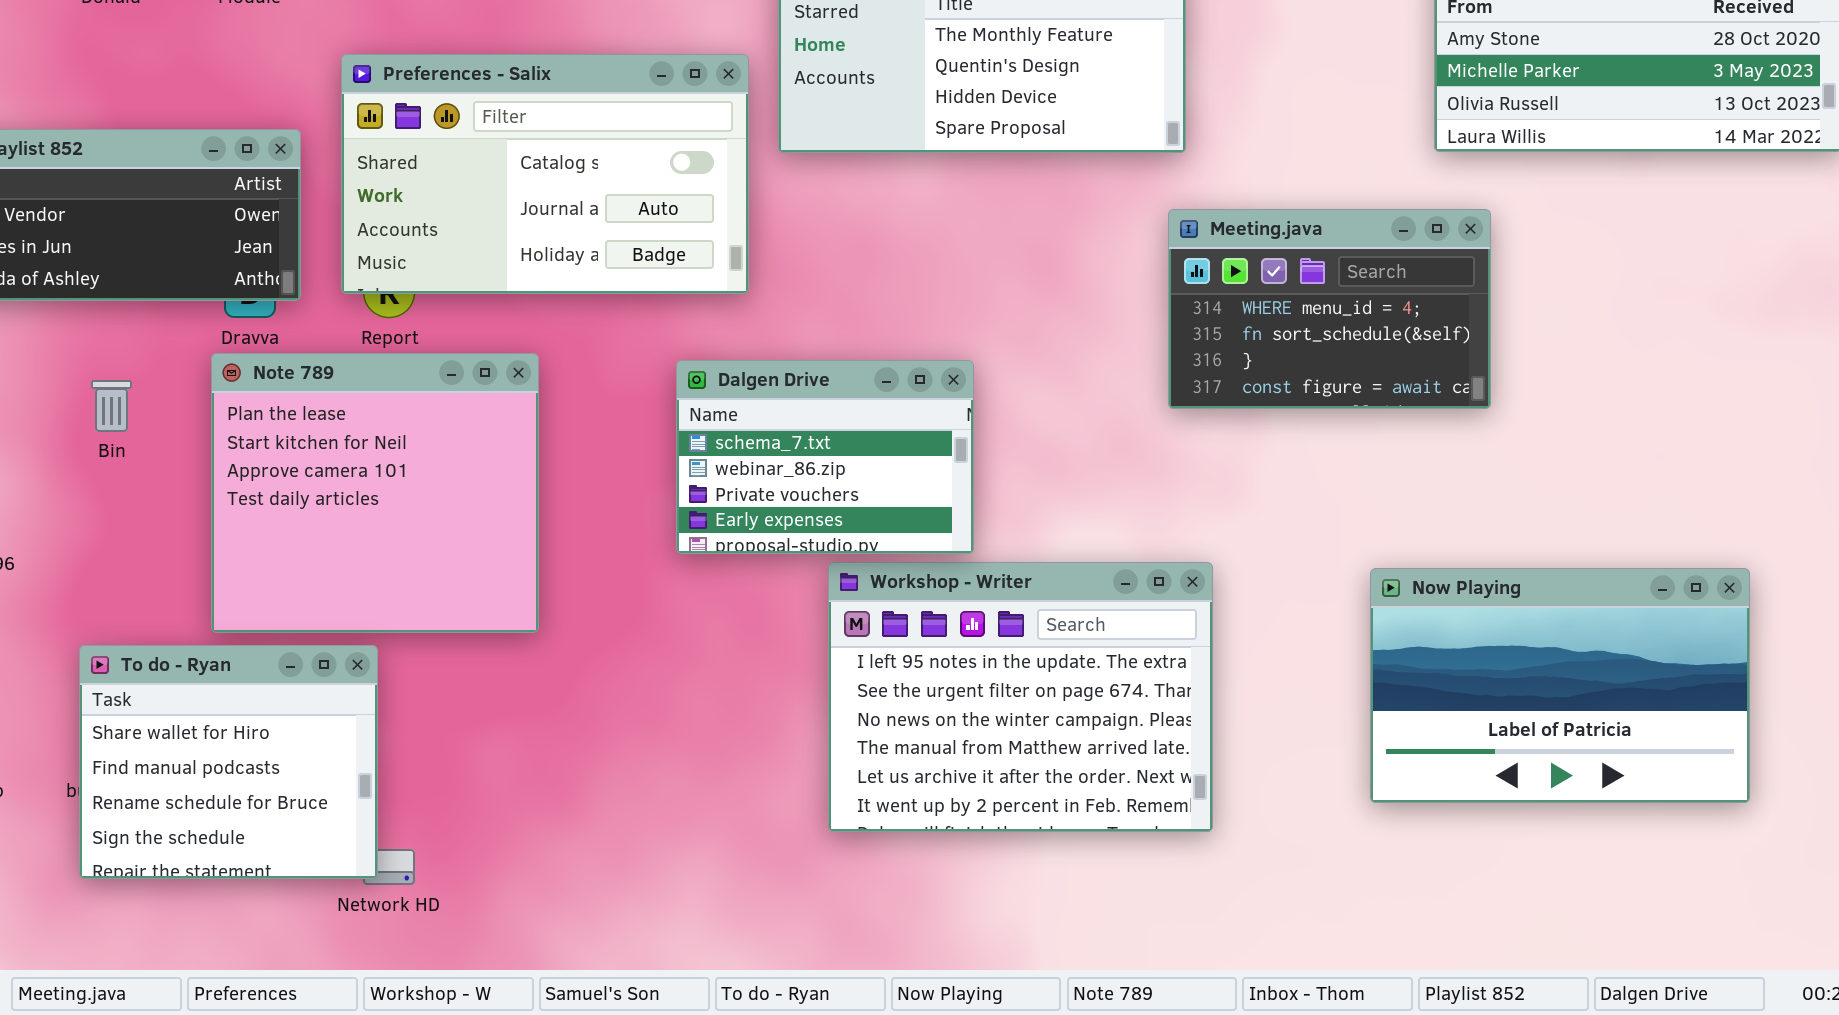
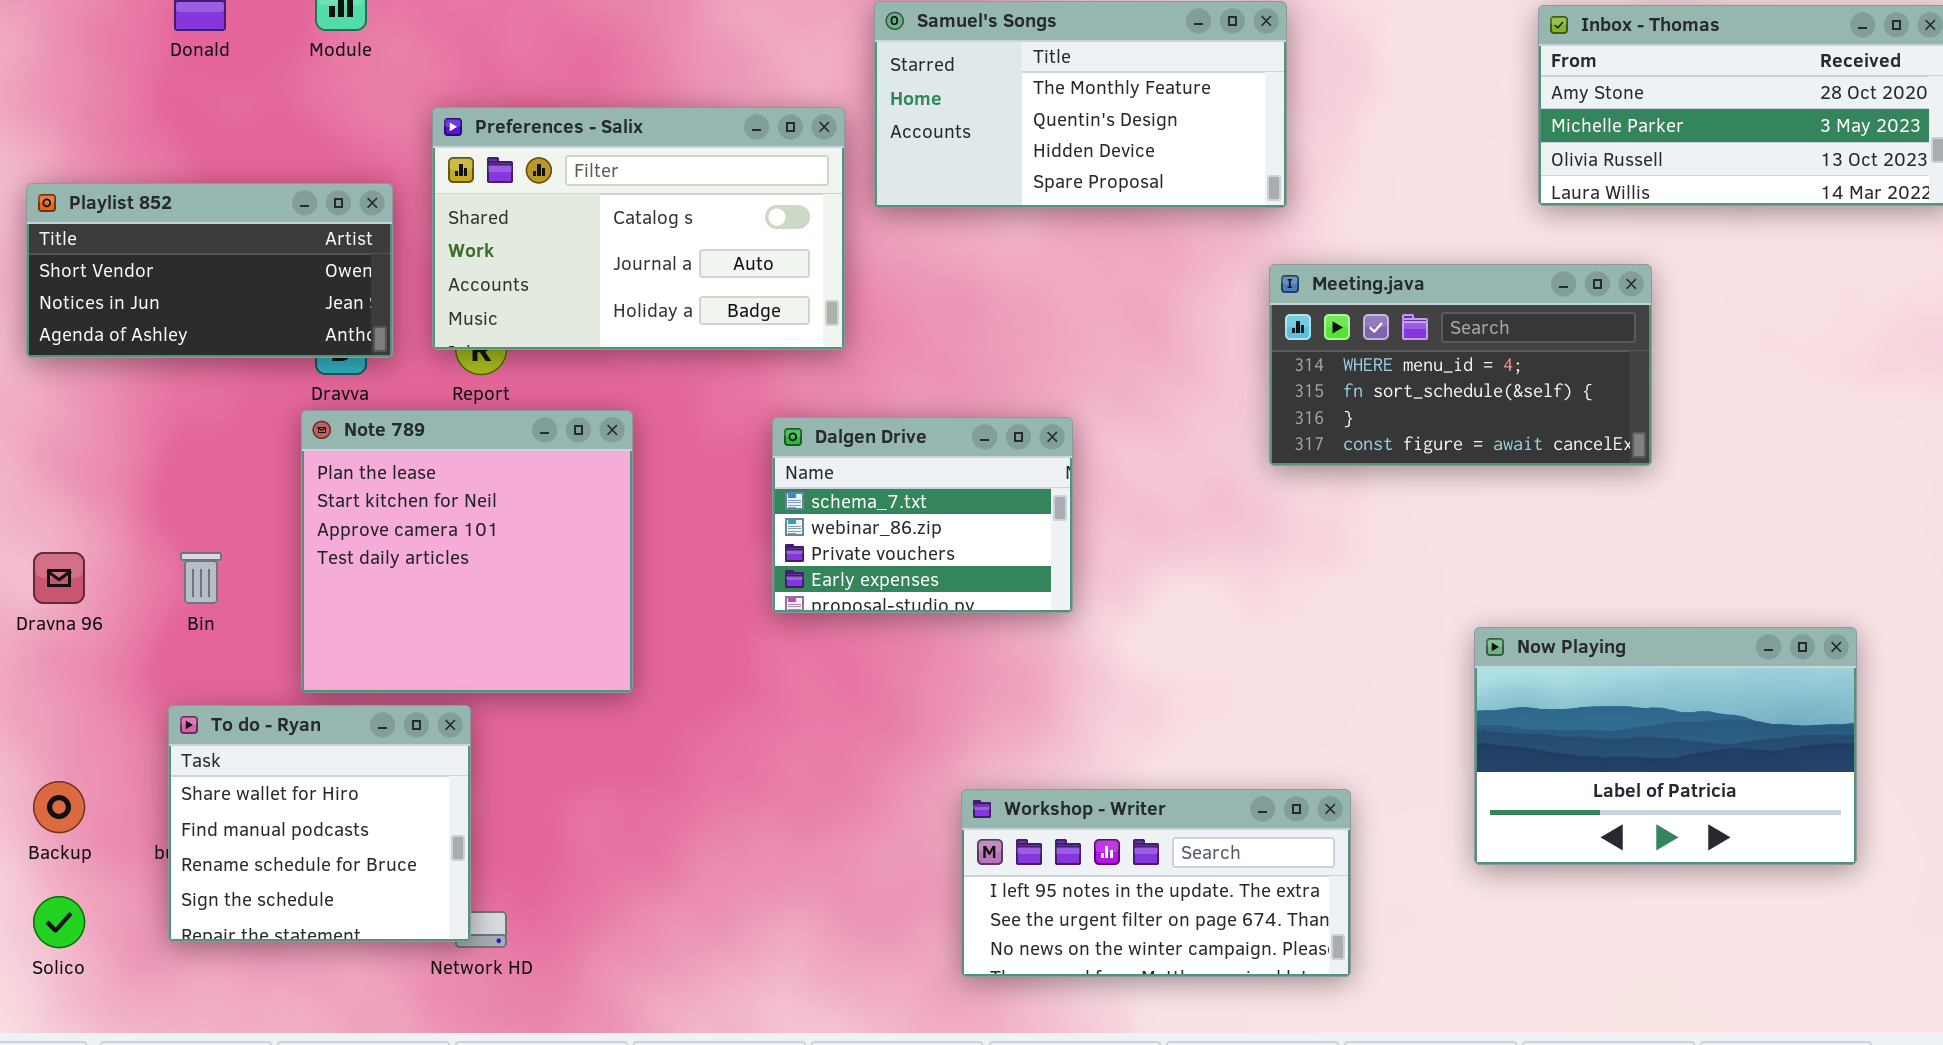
Meeting.java: [1168,209,1491,409] -> [1269,264,1652,466], resized
Bin: [91,380,132,432] -> [180,552,222,604], moved
Workshop - Writer: [828,562,1213,832] -> [961,789,1351,977], moved, resized

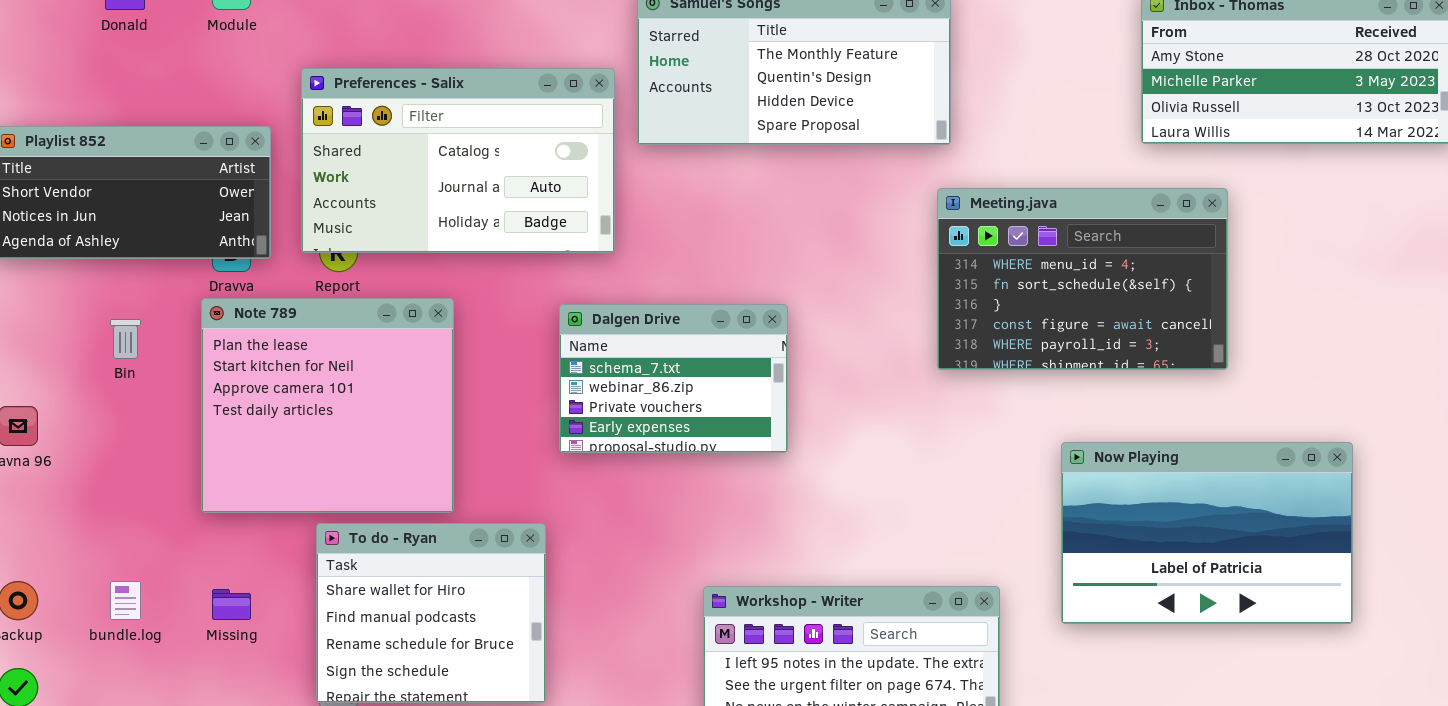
Meeting.java: [1269,264,1652,466] -> [937,188,1228,370], resized
Bin: [180,552,222,604] -> [110,319,141,359], moved
Now Playing: [1474,627,1857,865] -> [1061,442,1353,624], moved
To do - Ryan: [168,705,471,942] -> [316,523,546,703], moved

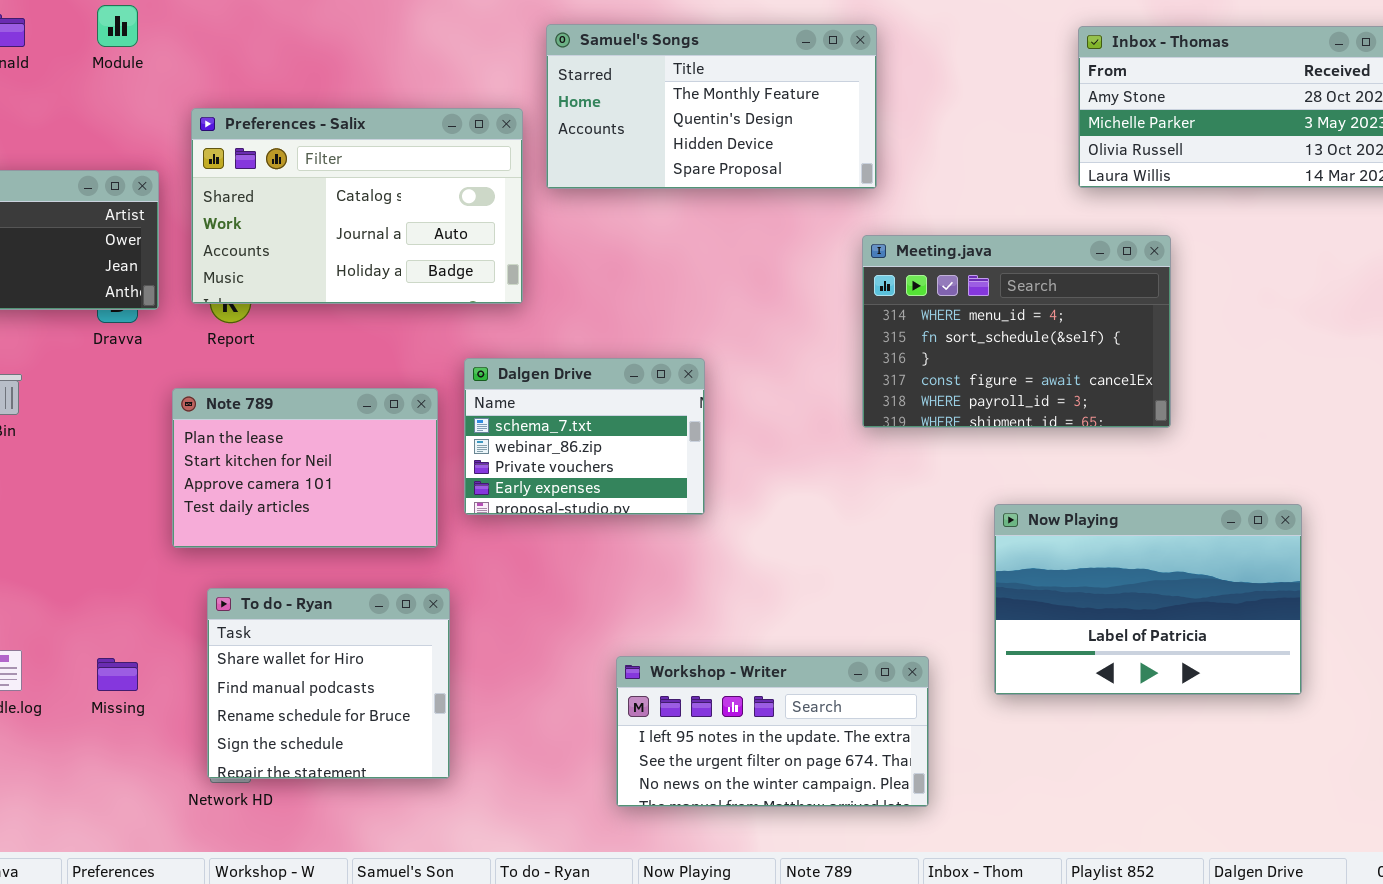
Note 789: [201,298,454,513] -> [172,388,438,548], moved, resized

